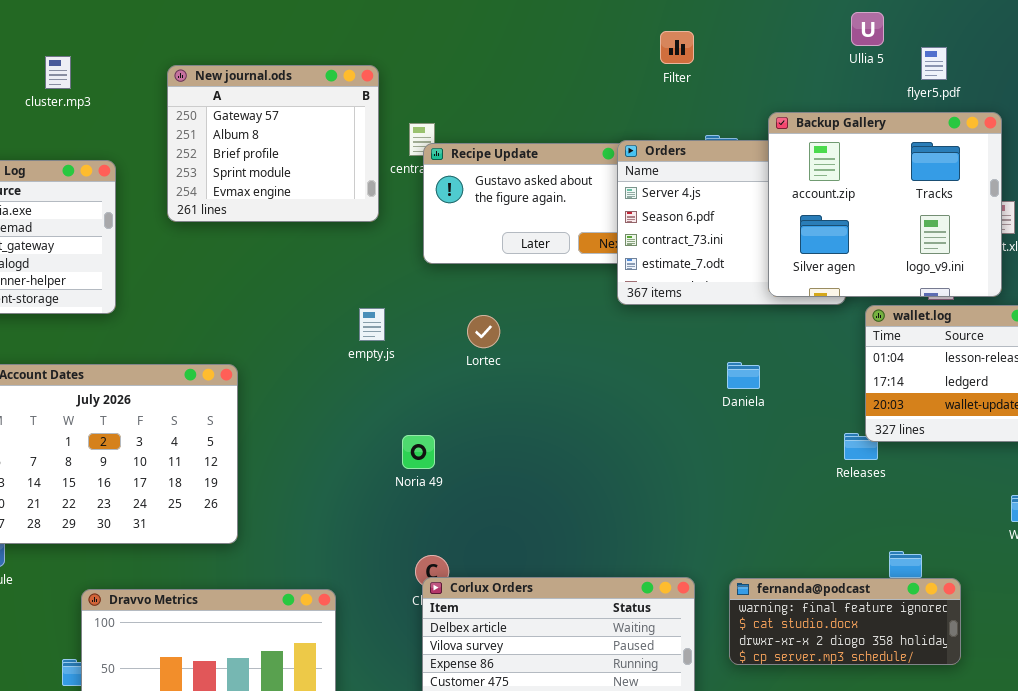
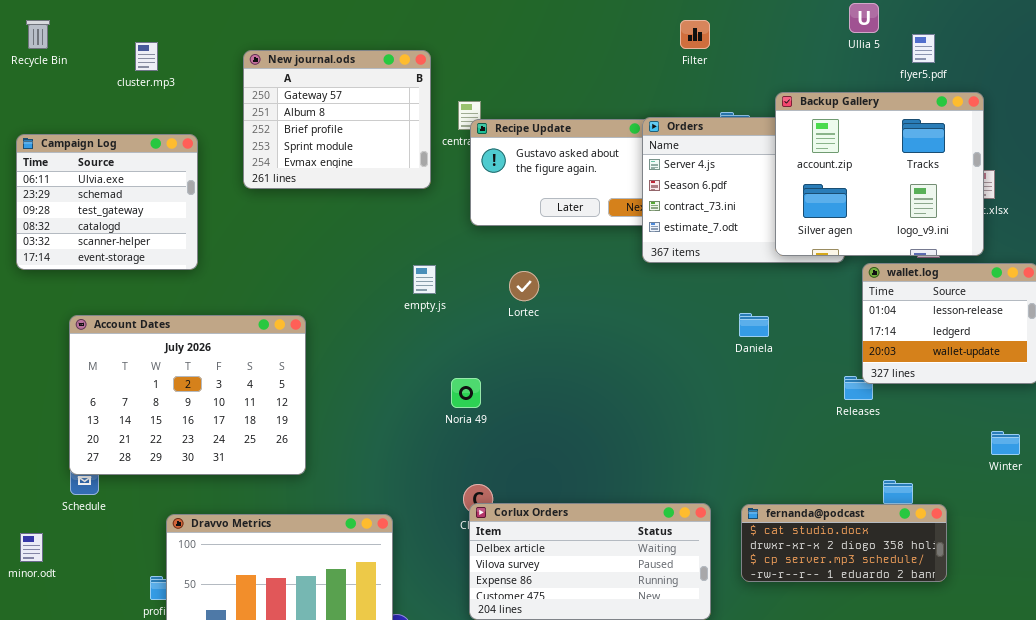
fernanda@podcast: [729,578,961,665] -> [741,504,947,582], scrolled down 1 row

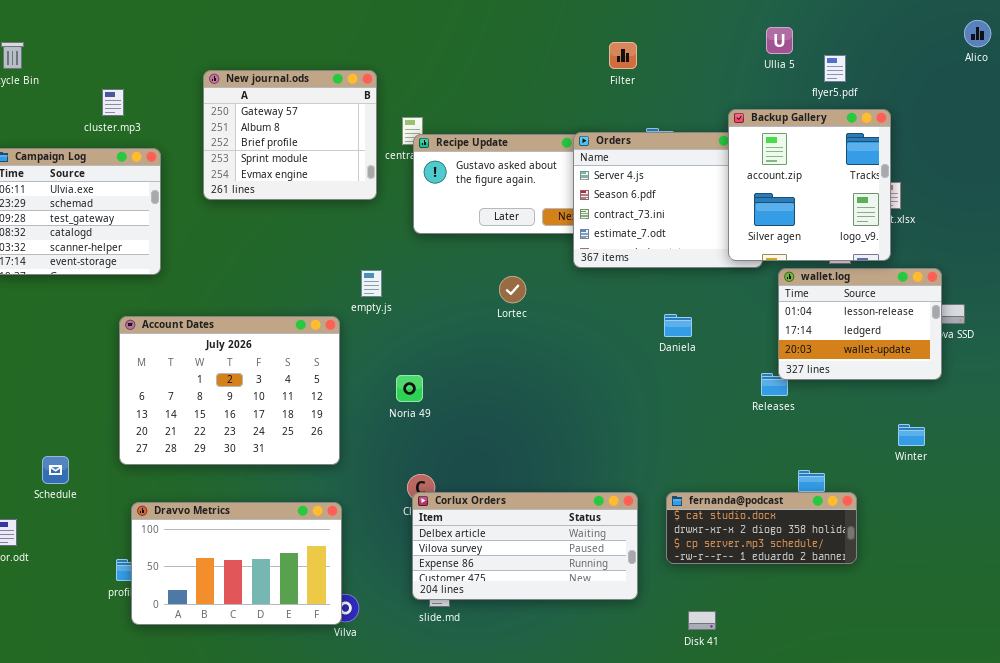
cluster.mp3: [135,42,158,71] -> [102,89,124,116], moved
Backup Gallery: [775,92,984,256] -> [728,109,891,261], resized
Lortec: [509,271,539,301] -> [499,276,526,303], moved
Account Dates: [69,315,306,475] -> [119,316,340,465], moved

